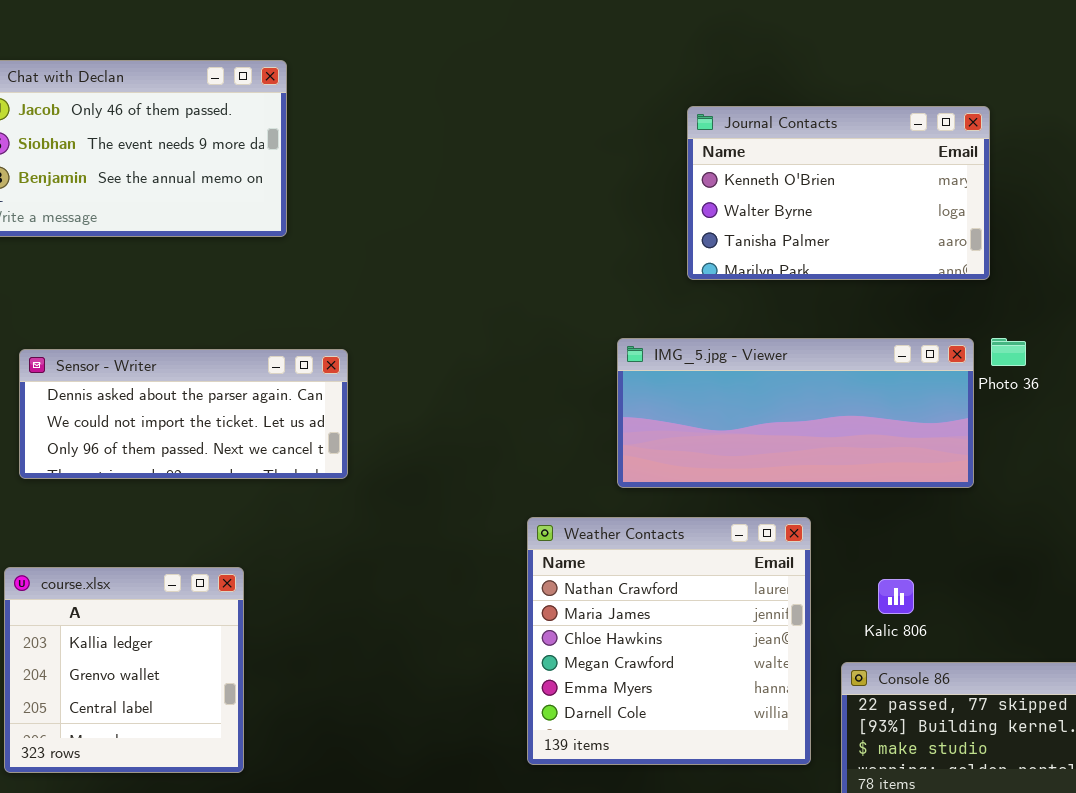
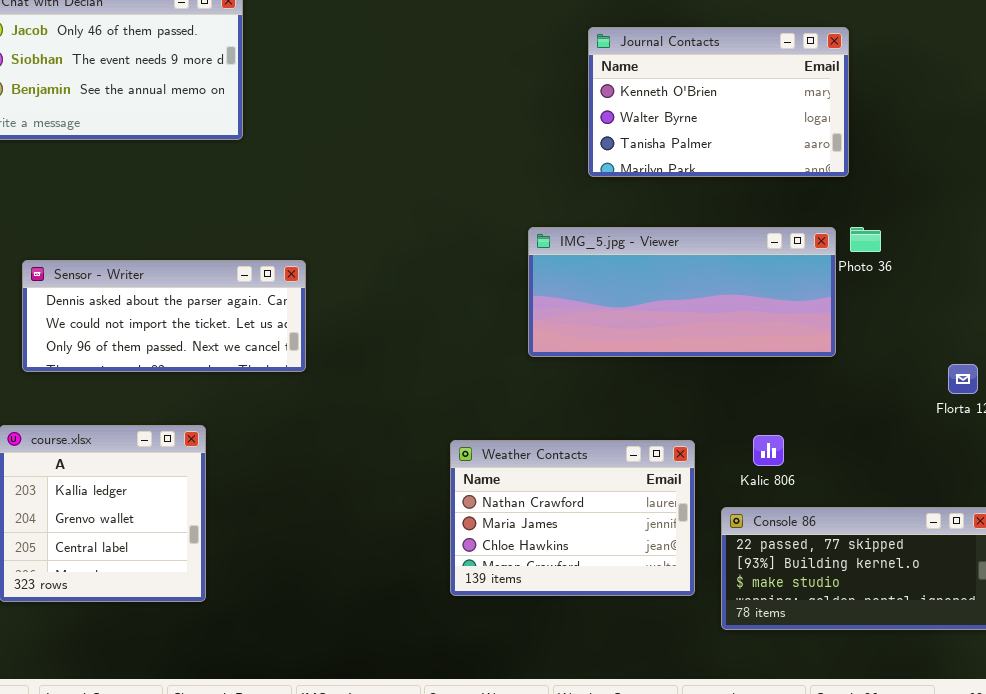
Sensor - Writer: [19,349,348,479] -> [22,260,306,372], moved
Weather Contacts: [527,517,811,765] -> [450,440,695,596], resized

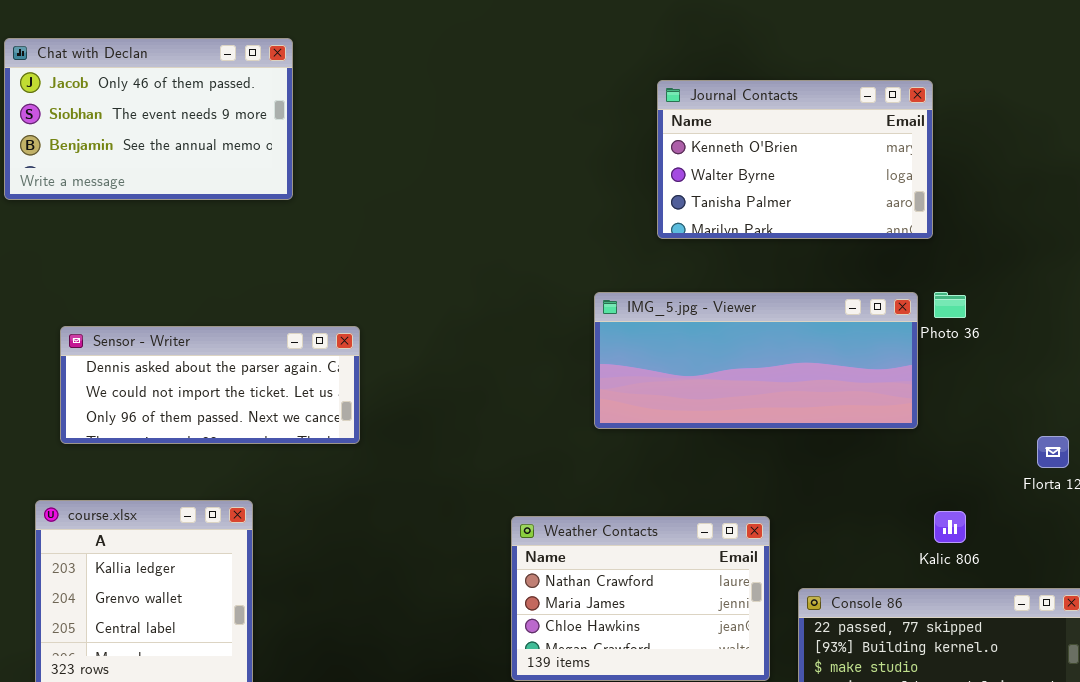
Kalic 806: [753,435,784,466] -> [934,511,966,543], moved

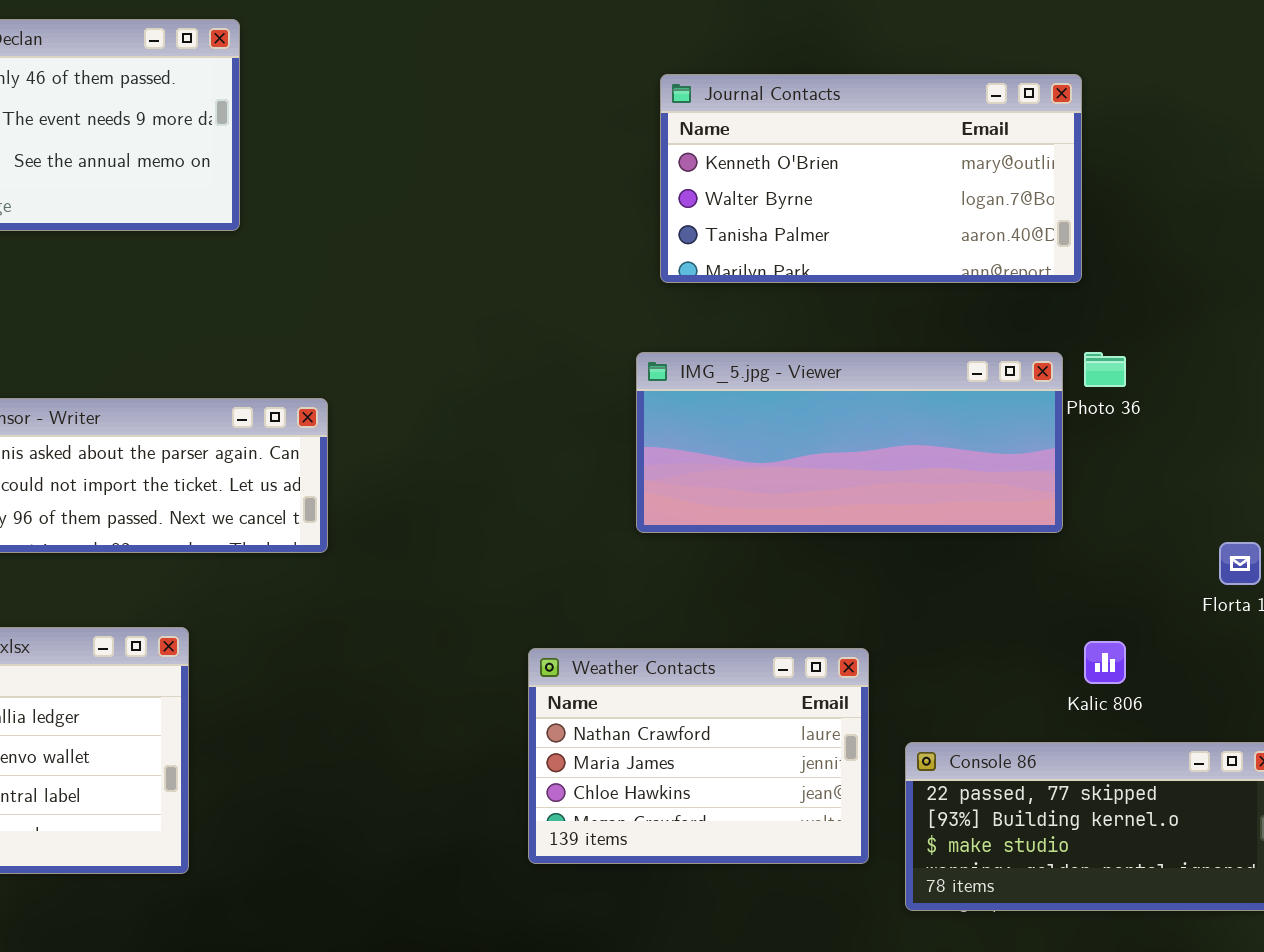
Journal Contacts: [657,80,933,239] -> [660,74,1082,283], resized

